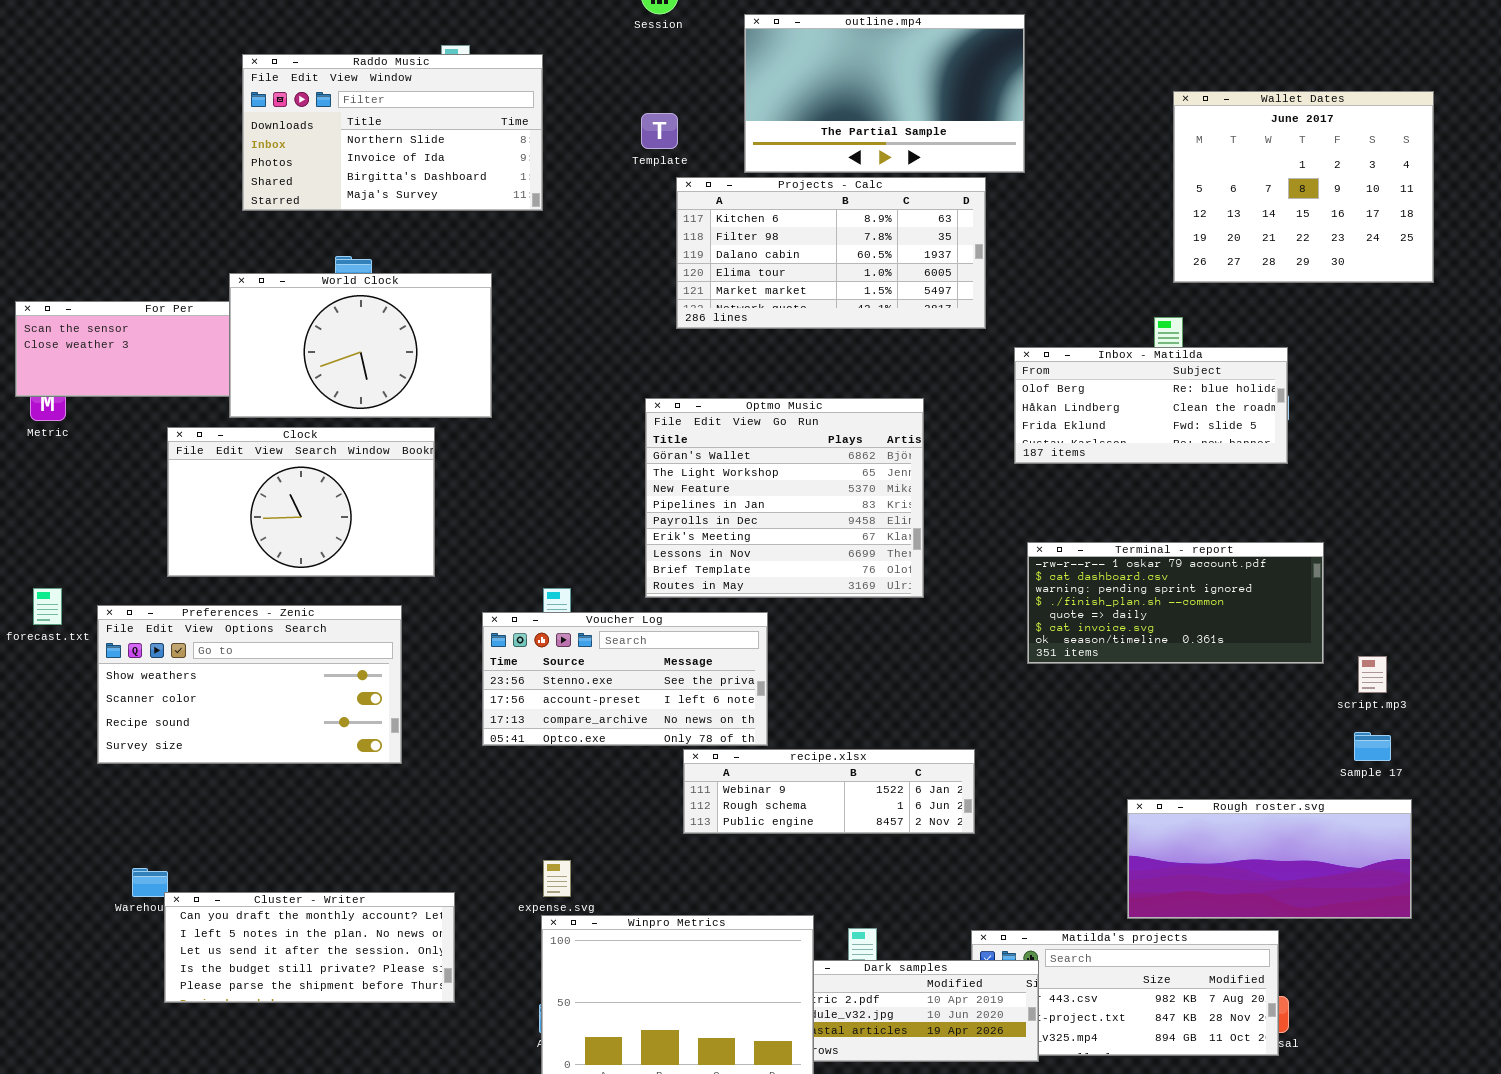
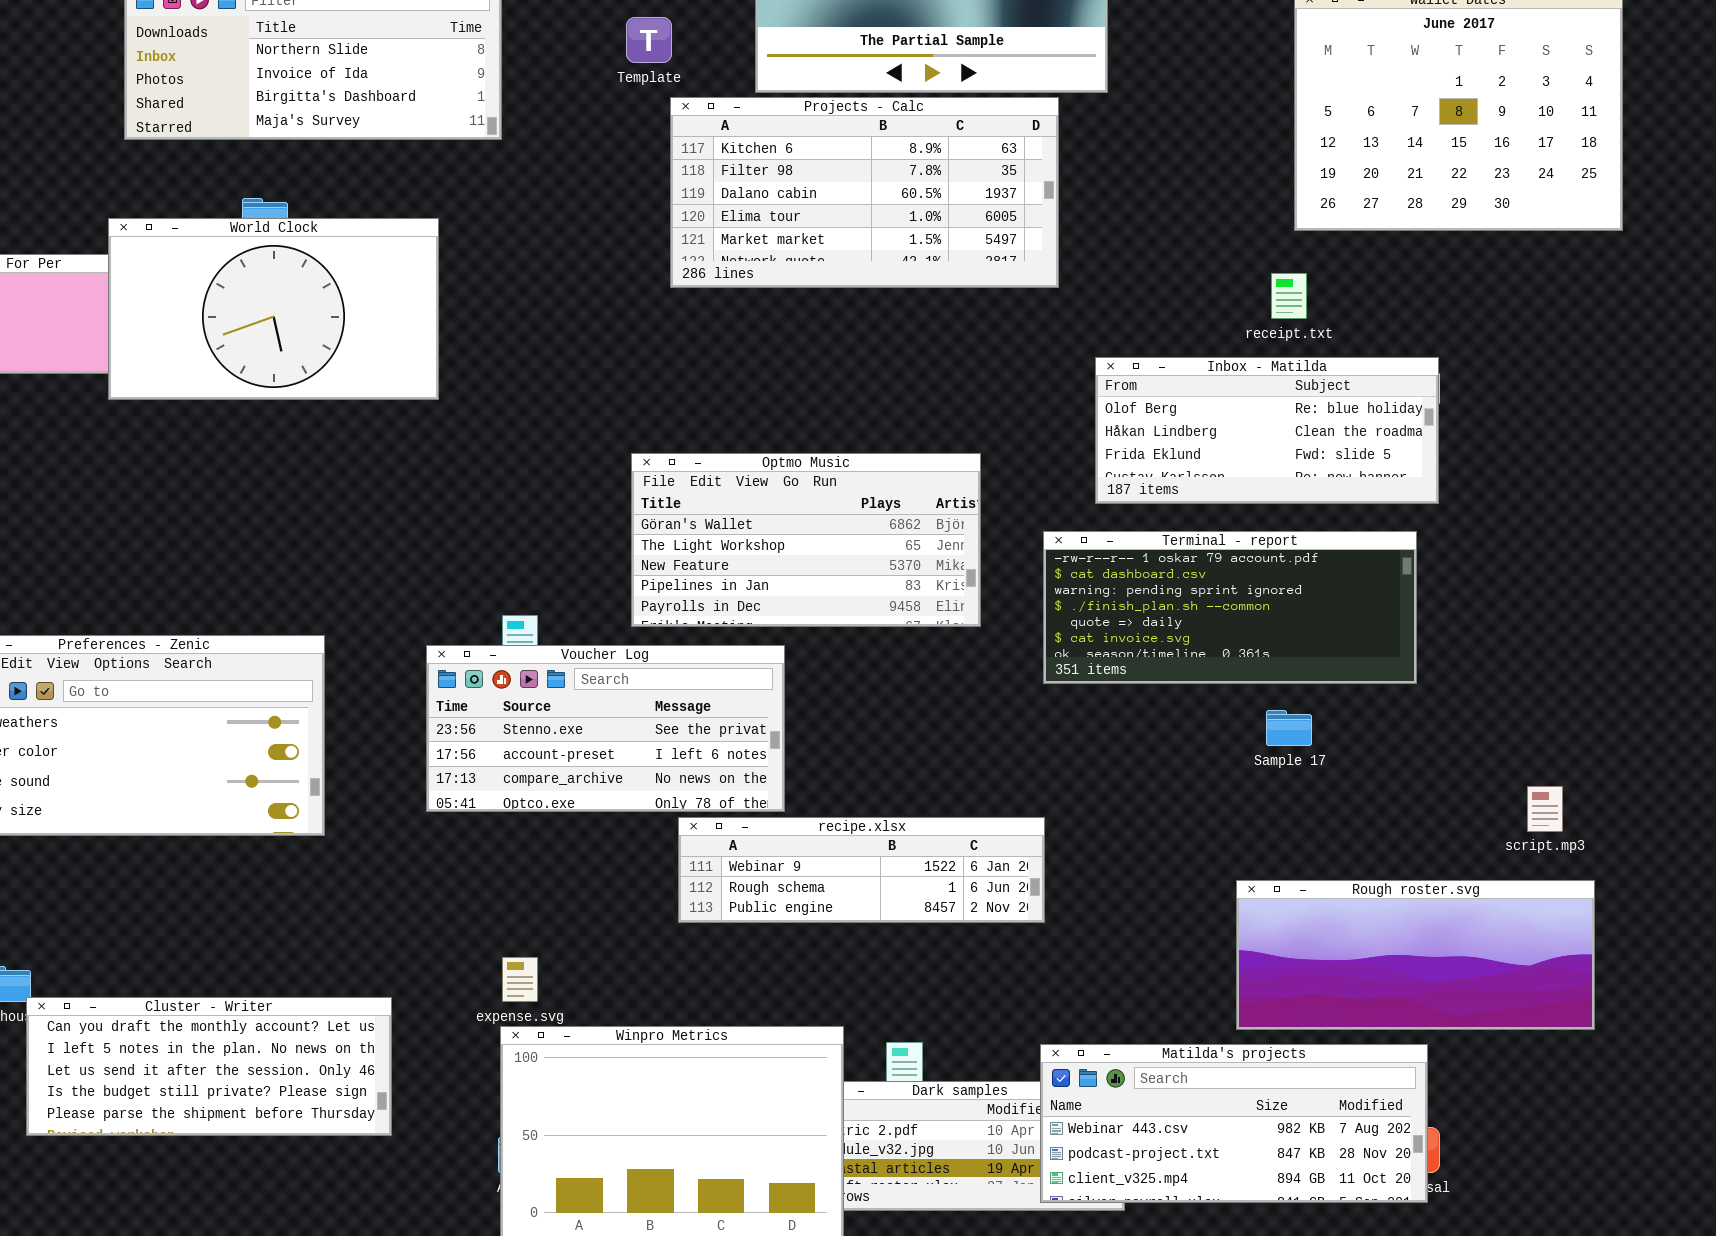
Inbox - Matilda: [1014,347,1288,464] -> [1095,357,1439,504], moved
Optmo Music: [645,398,924,598] -> [631,453,981,627], resized
Clock: [167,427,435,577] -> none, closed
Terminal - report: [1027,542,1324,664] -> [1043,531,1417,684], moved
script.mp3: [1358,656,1387,693] -> [1527,786,1563,832], moved
Sample 17: [1354,732,1391,761] -> [1266,710,1312,746], moved
Matilda's projects: [971,930,1279,1056] -> [1040,1044,1428,1203], raised

